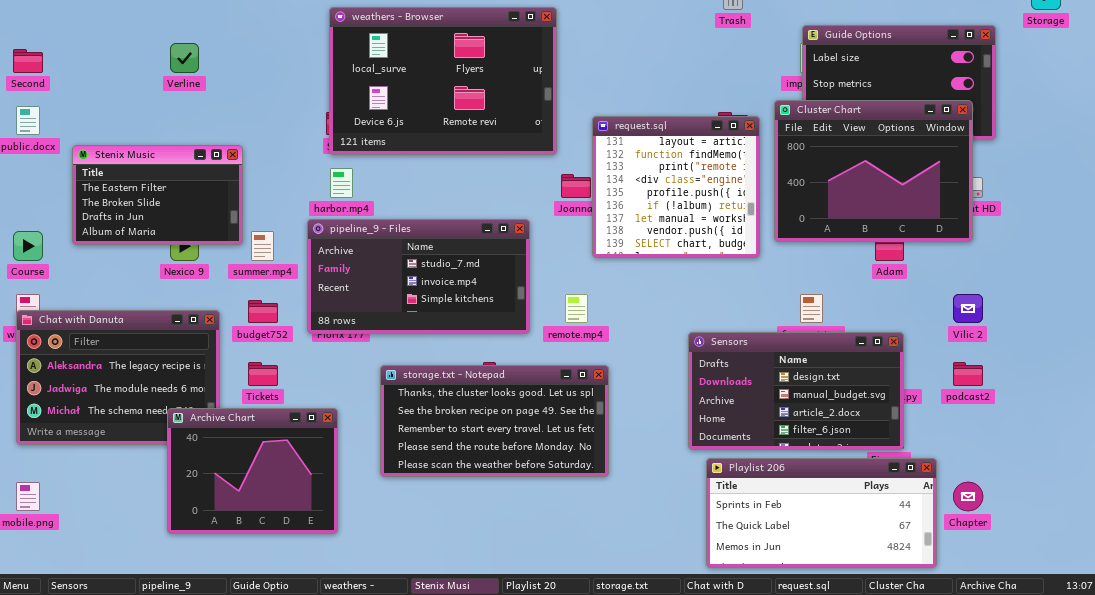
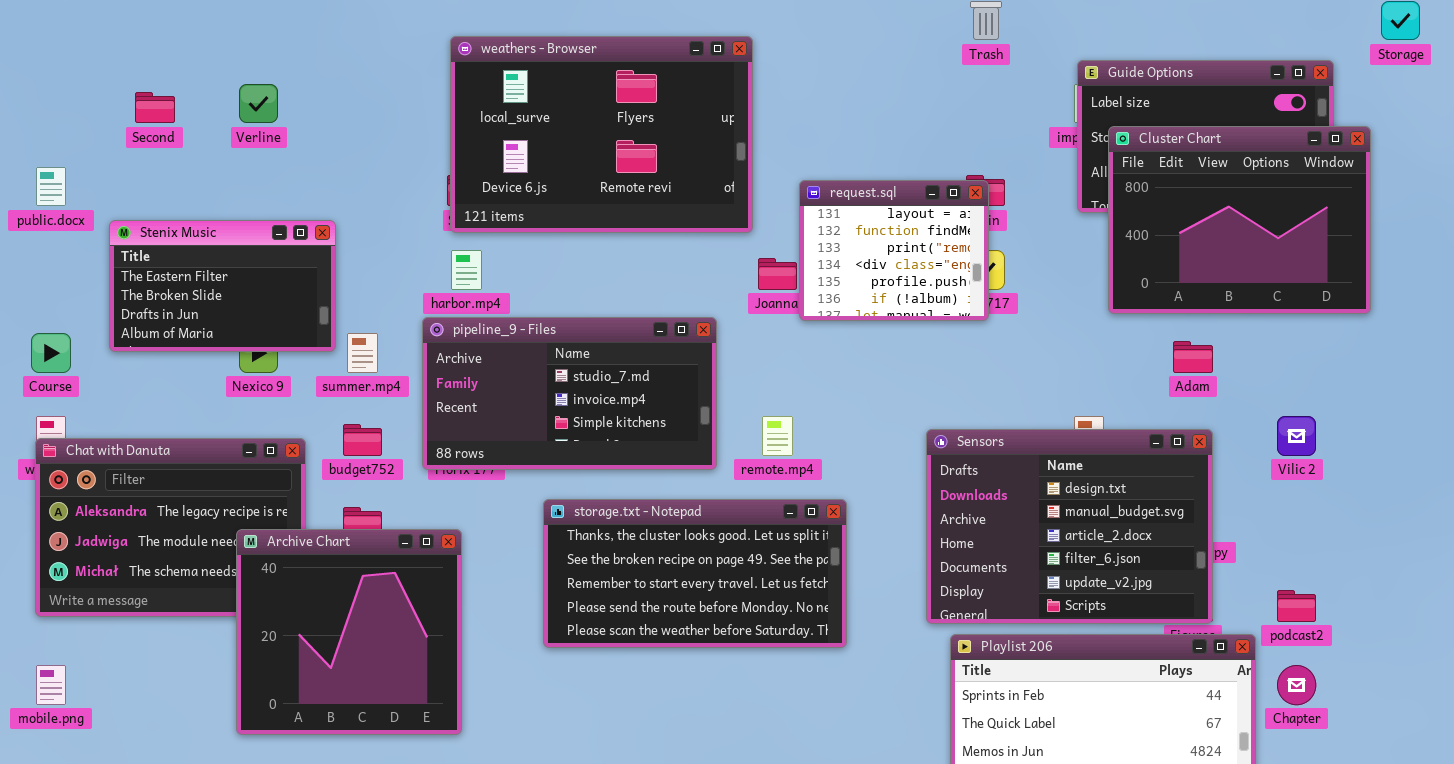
Second: [13,49,43,73] -> [135,92,175,123], moved
Cluster Chart: [774,100,973,242] -> [1108,126,1371,314], moved
request.sql: [592,116,760,258] -> [799,180,989,321], resized
Sensors: [688,332,904,450] -> [926,429,1213,624], resized
podcast2: [953,362,983,386] -> [1277,590,1316,622], moved
storage.txt - Notepad: [380,365,609,477] -> [543,499,847,648], moved
Archive Chart: [167,408,338,534] -> [236,529,462,735], resized

